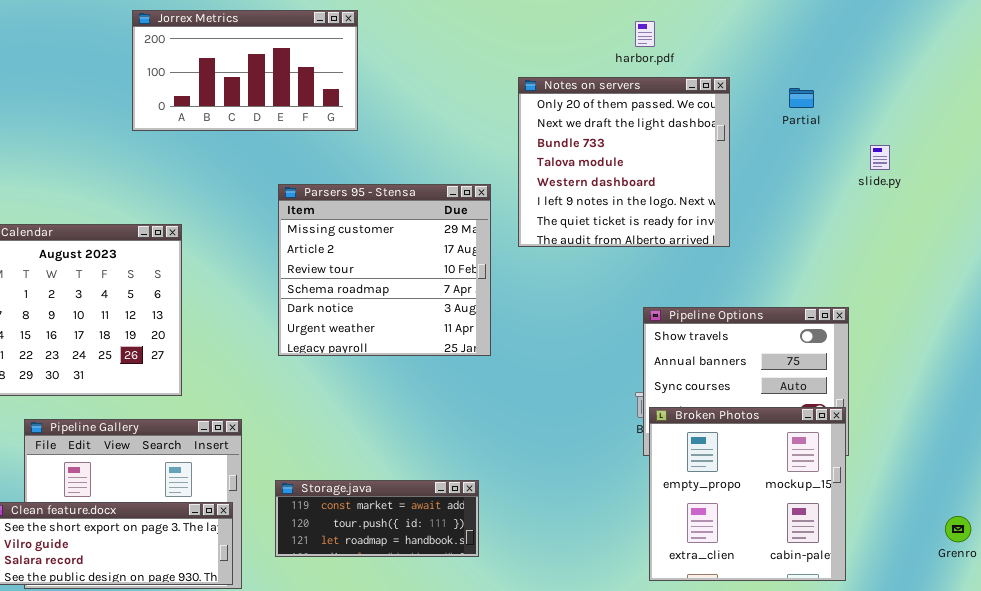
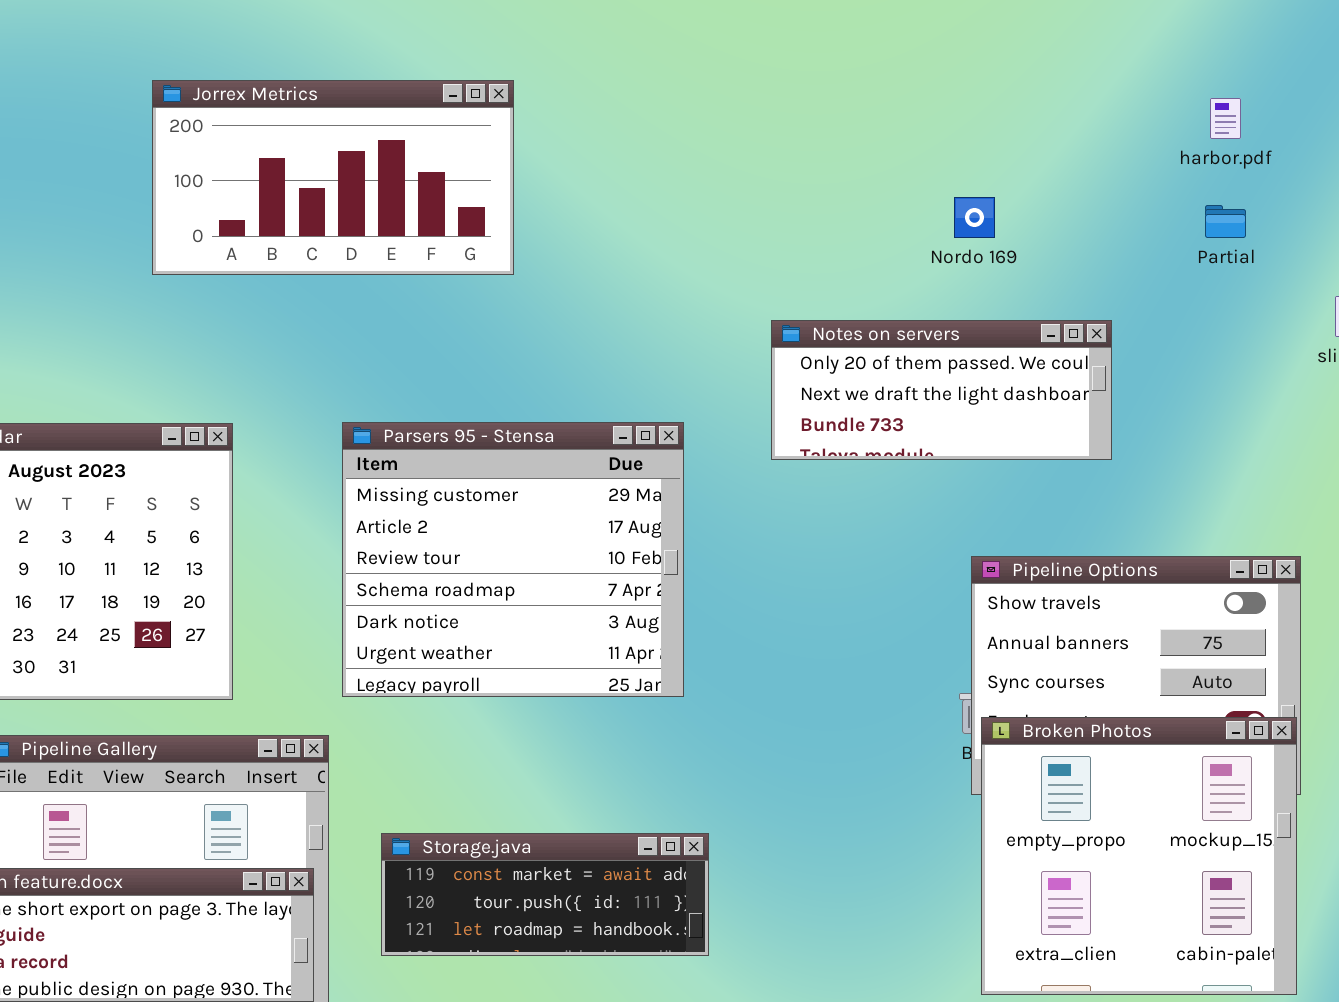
harbor.pdf: [635,21,655,47] -> [1210,98,1241,139], moved
Notes on servers: [518,77,730,247] -> [771,320,1112,460], resized
Parsers 95 - Stensa: [278,184,491,356] -> [342,422,684,697], moved

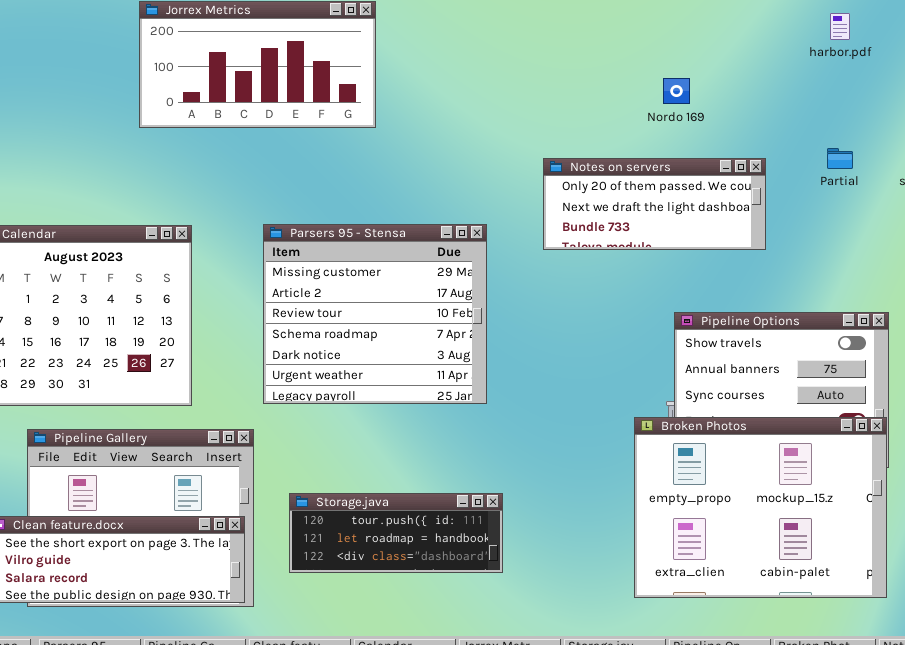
Partial: [1205,205,1246,238] -> [827,148,853,169], moved
Broken Photos: [981,717,1297,995] -> [634,417,887,598], resized
Storage.java: [381,833,709,956] -> [289,493,503,573], scrolled down 1 row

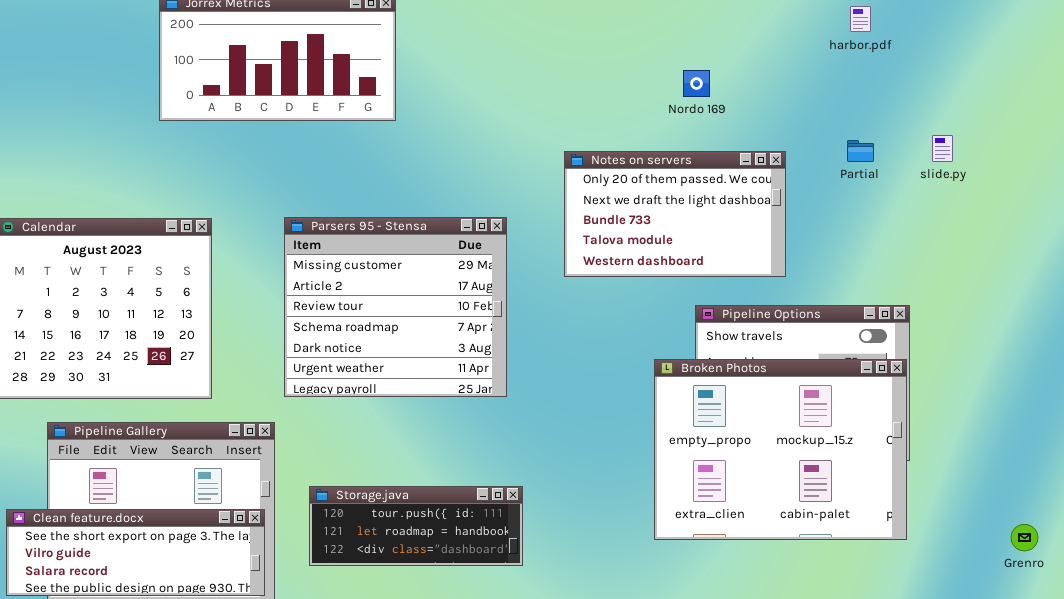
Notes on servers: [543,158,766,250] -> [564,151,786,277], resized
Broken Photos: [634,417,887,598] -> [654,359,907,540], moved

